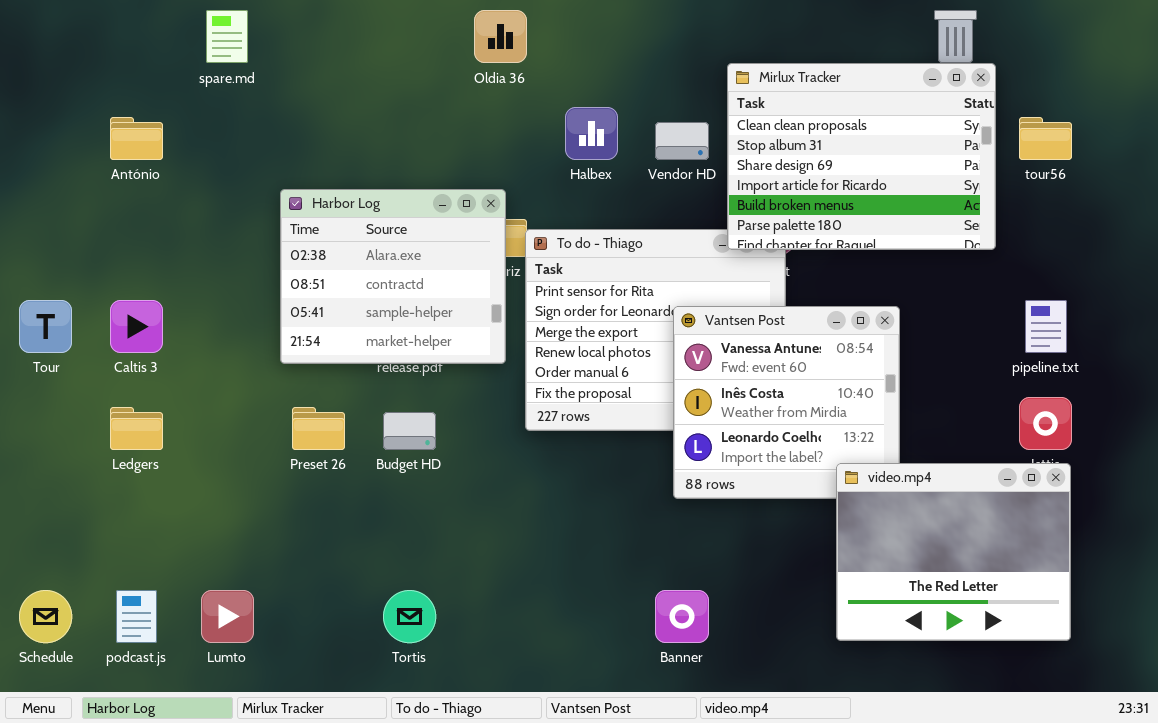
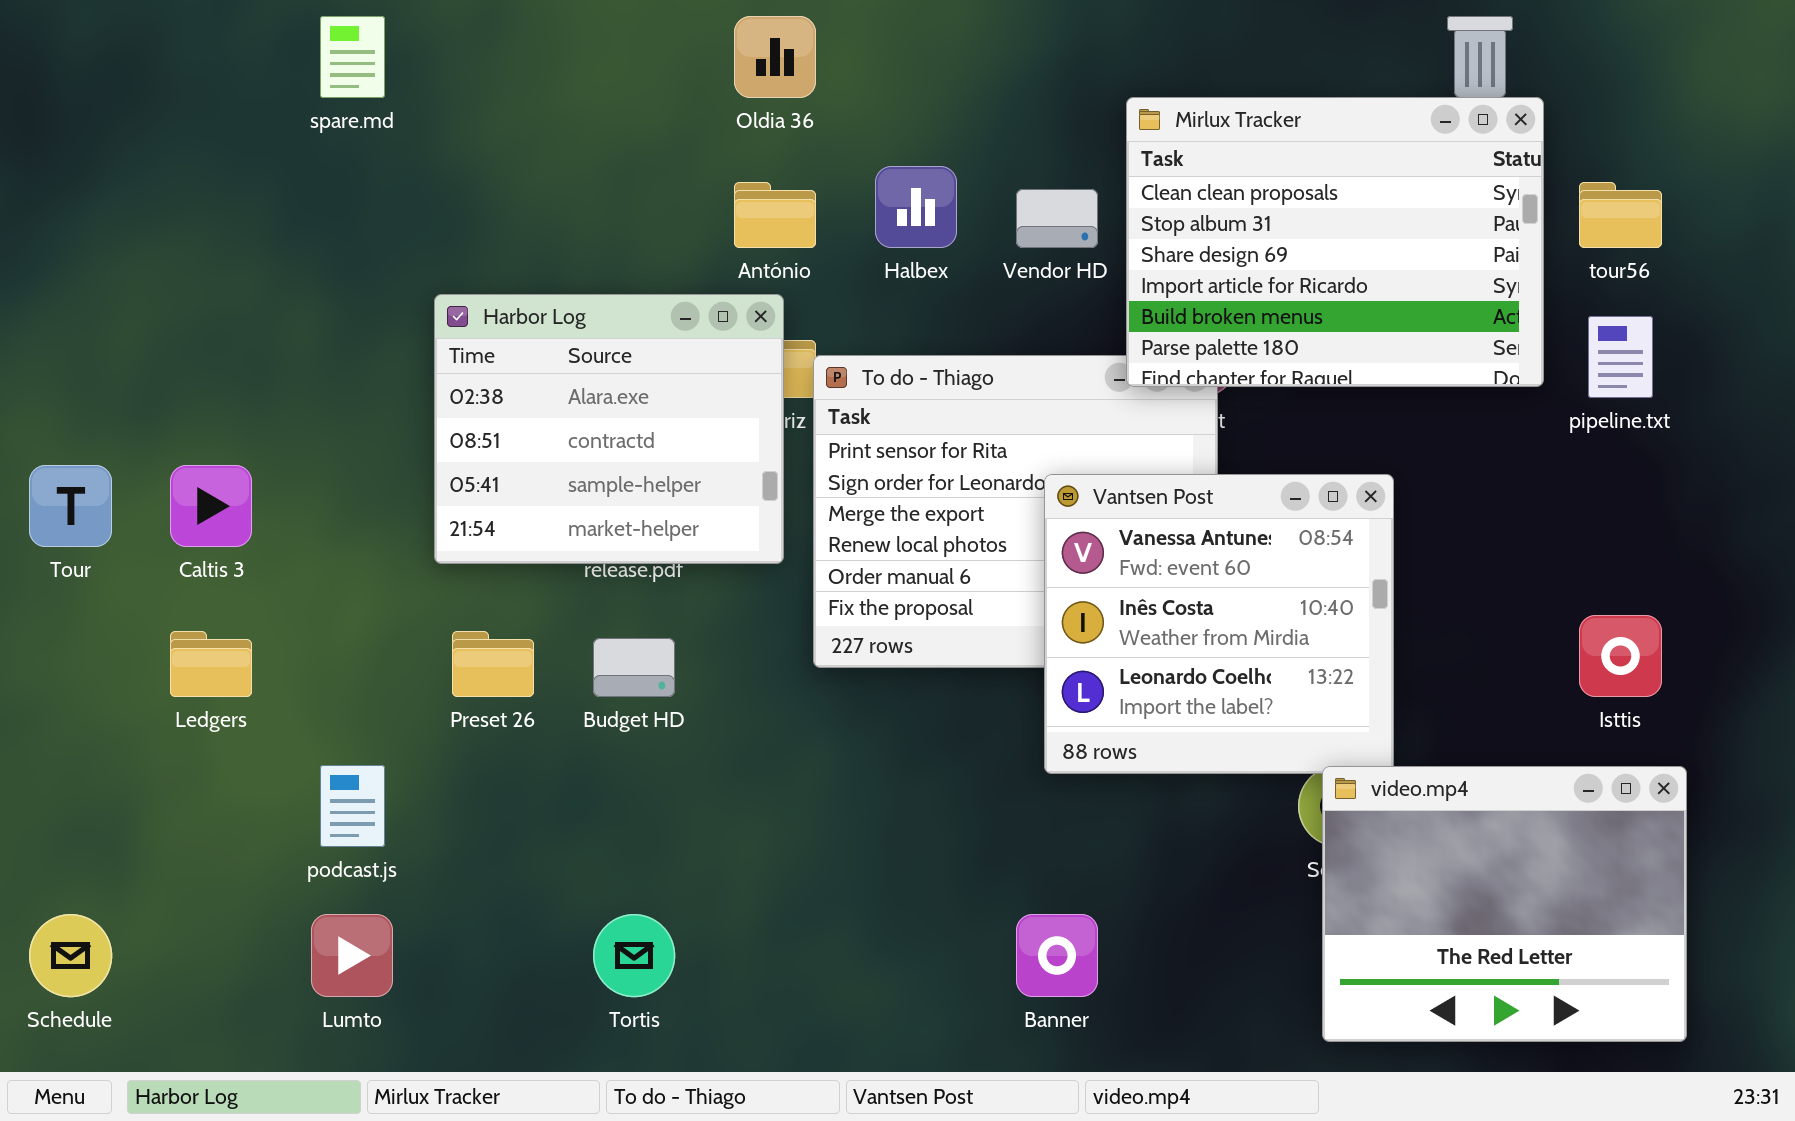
António: [110,117,163,160] -> [734,182,816,248], moved
pipeline.txt: [1025,300,1067,353] -> [1588,316,1653,398], moved
video.mp4: [836,463,1071,641] -> [1322,766,1687,1042], moved
podcast.js: [116,590,157,643] -> [320,765,385,847], moved

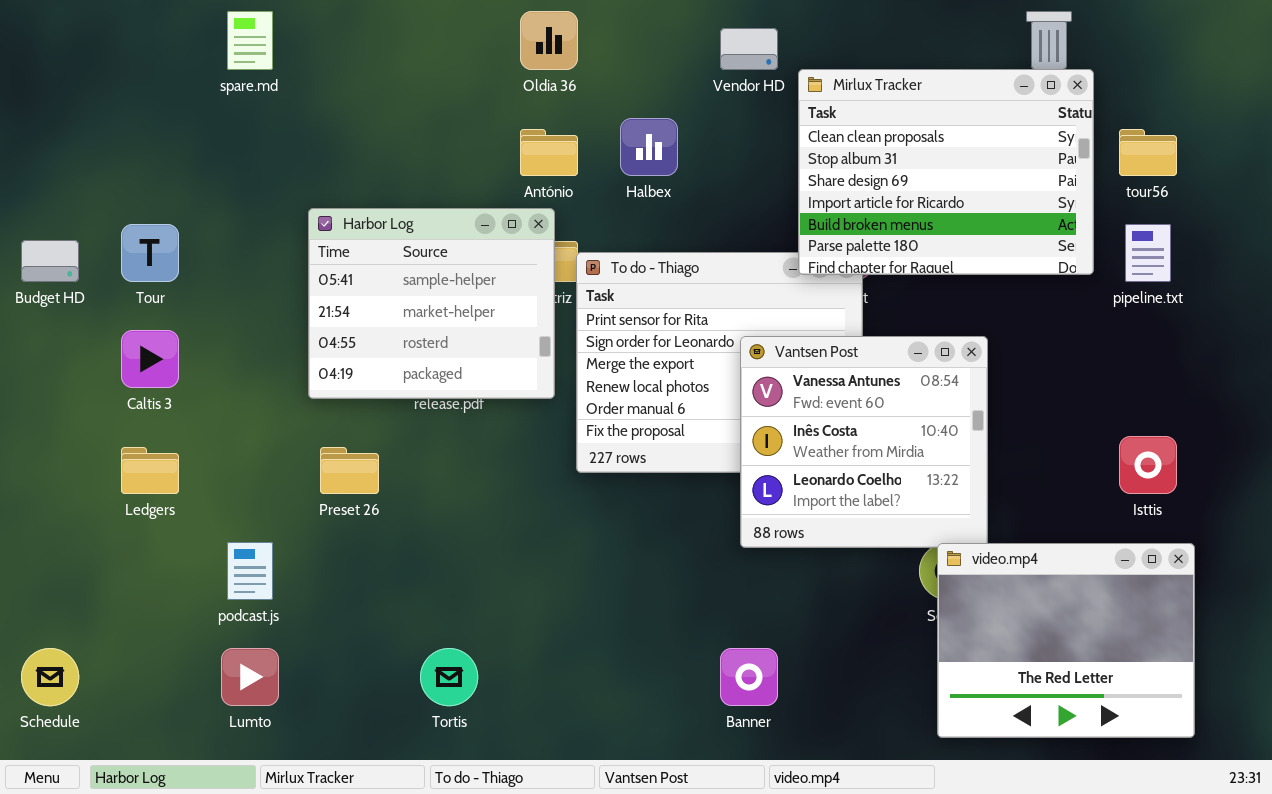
Vendor HD: [1016,189,1098,248] -> [720,28,778,70], moved
Harbor Log: [434,294,784,564] -> [308,208,555,399], scrolled down 2 rows
Tour: [29,465,112,547] -> [121,224,179,282], moved
Budget HD: [593,638,675,697] -> [21,240,79,282], moved

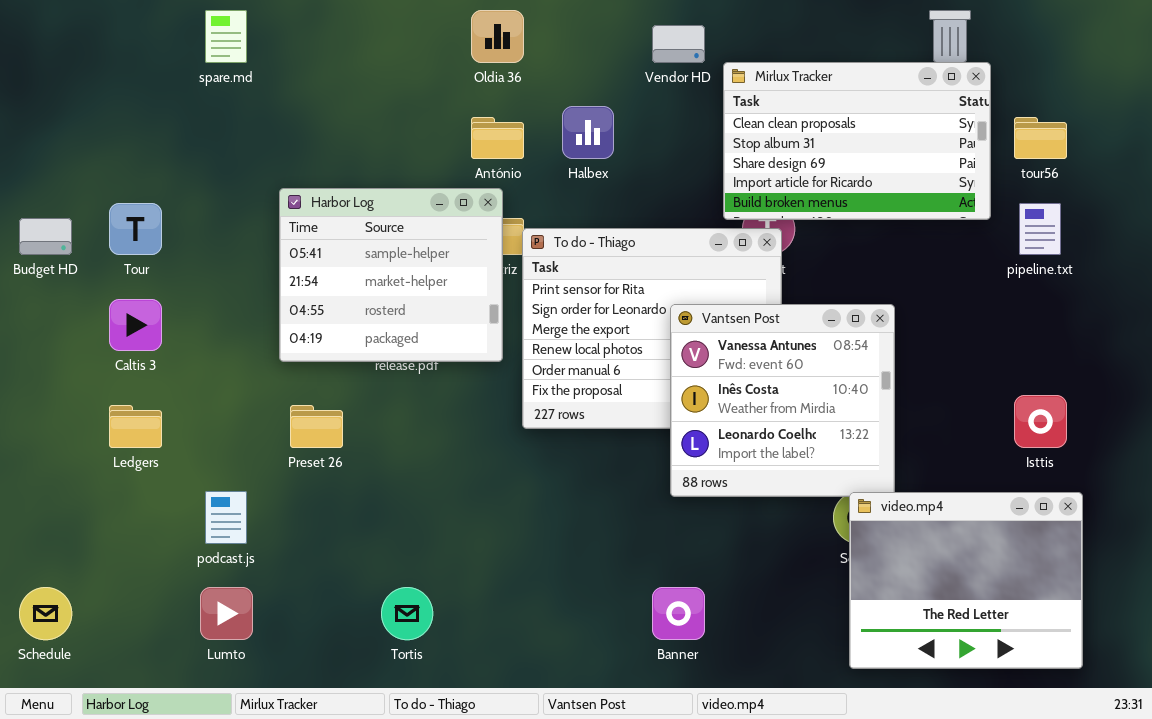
Mirlux Tracker: [798,69,1094,275] -> [723,62,991,220], resized

